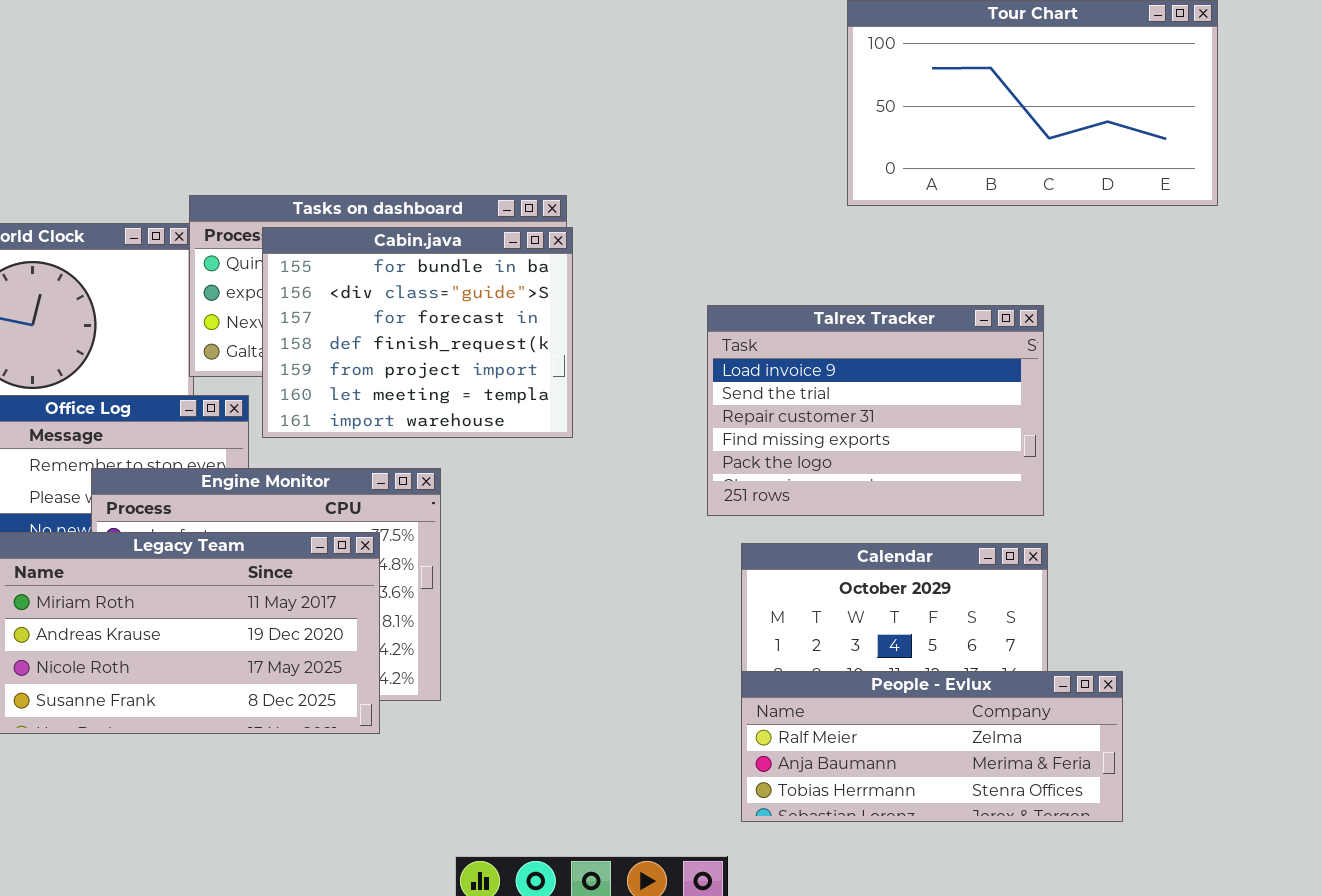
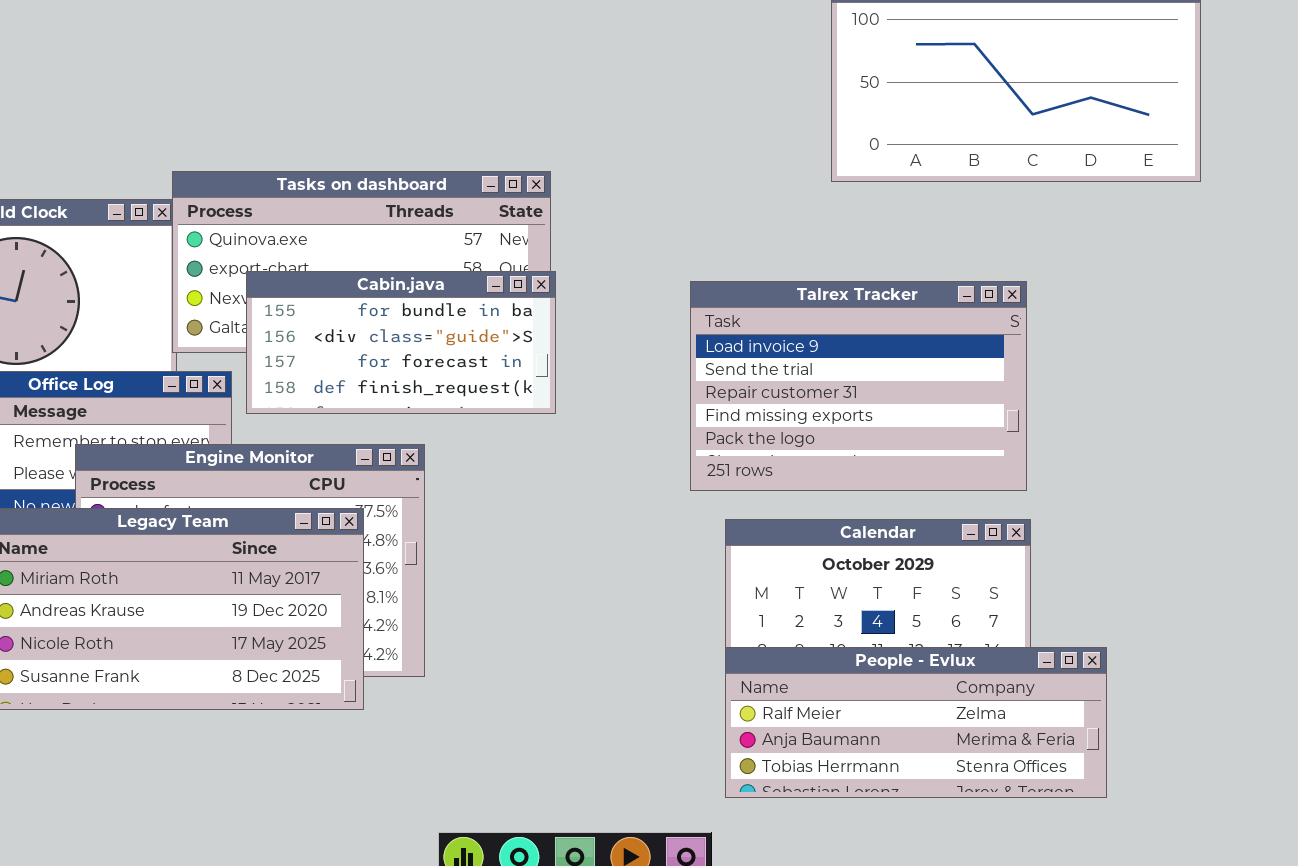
Cabin.java: [262,227,573,438] -> [246,271,556,414], resized

